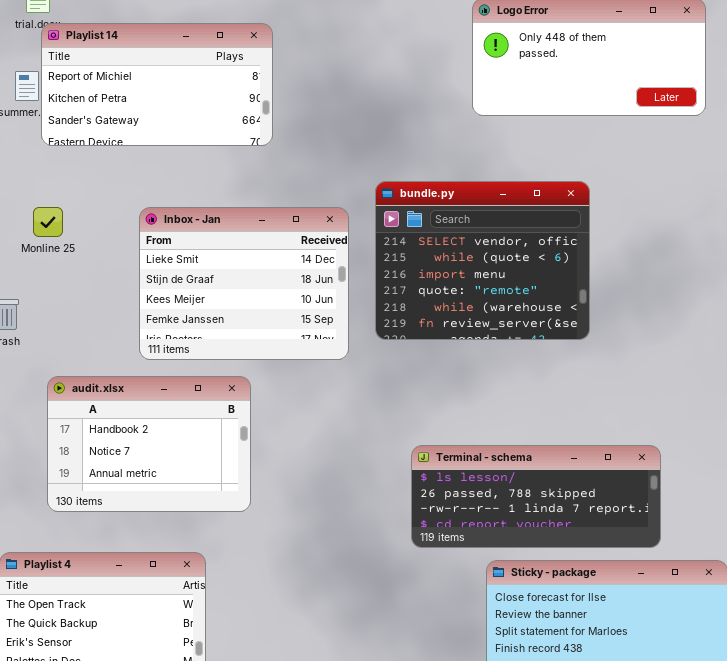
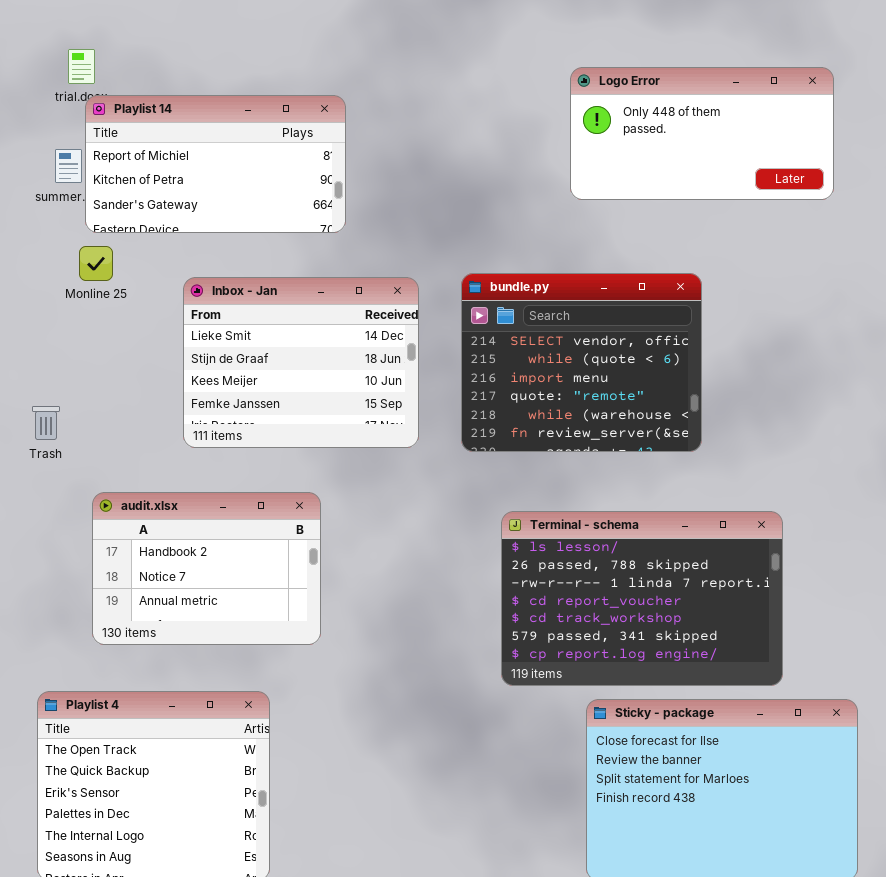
Monline 25: [33,207,63,237] -> [79,246,113,281], moved
Inbox - Jan: [139,207,349,360] -> [183,277,419,448], moved
Terminal - schema: [411,445,661,548] -> [501,511,783,686], resized

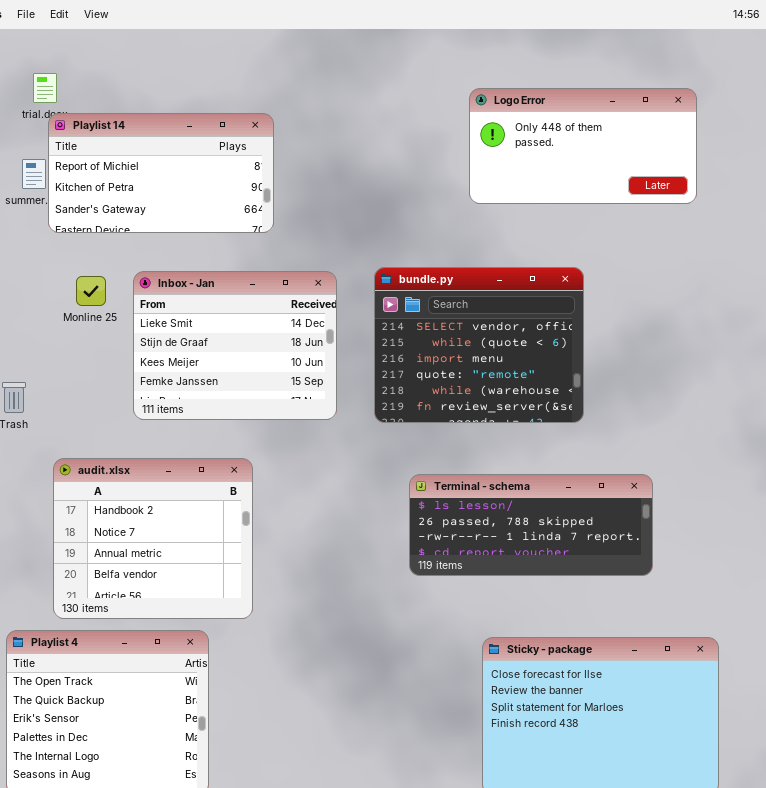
Monline 25: [79,246,113,281] -> [76,276,106,306], moved
audit.xlsx: [92,492,321,645] -> [53,458,253,619], resized
Terminal - schema: [501,511,783,686] -> [409,474,653,576], resized

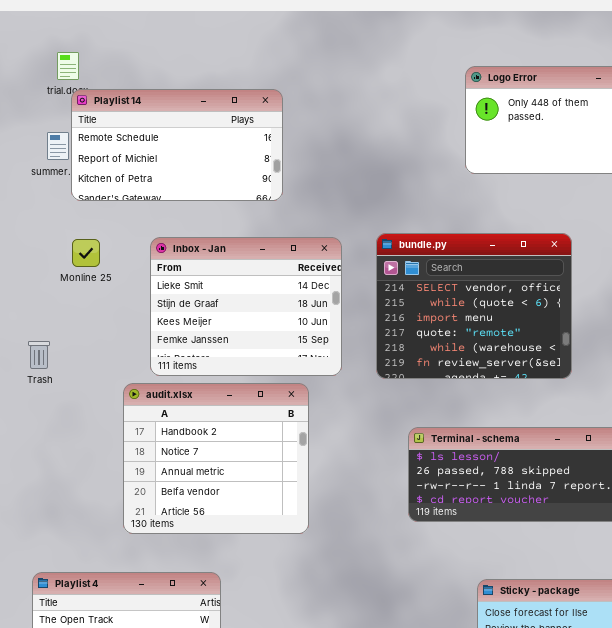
Playlist 14: [48,113,274,233] -> [71,89,283,201], scrolled up 1 row
Monline 25: [76,276,106,306] -> [72,239,100,267], moved
audit.xlsx: [53,458,253,619] -> [123,383,309,534], moved

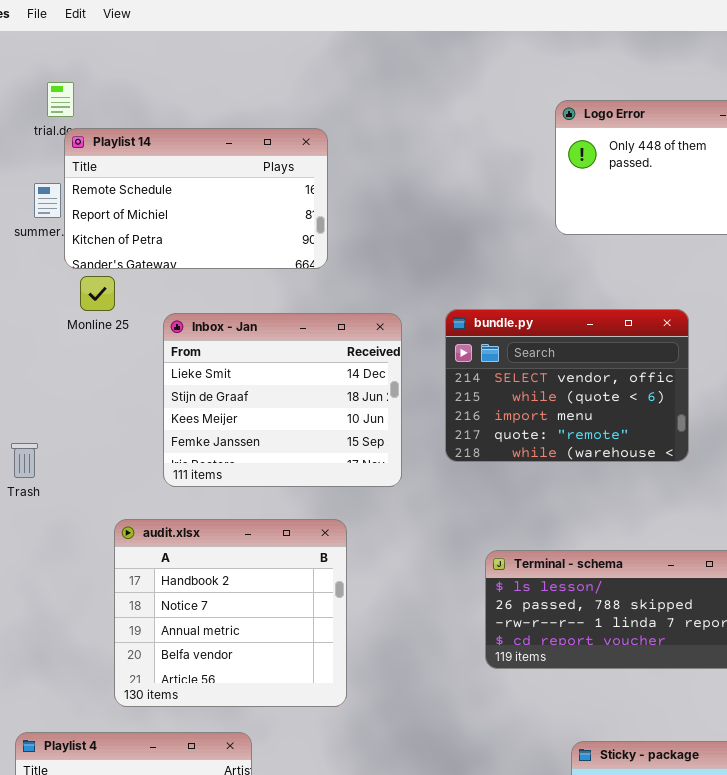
bundle.py: [376,233,572,379] -> [445,309,689,462], resized
Monline 25: [72,239,100,267] -> [80,276,115,311], moved
audit.xlsx: [123,383,309,534] -> [114,519,347,707], moved

